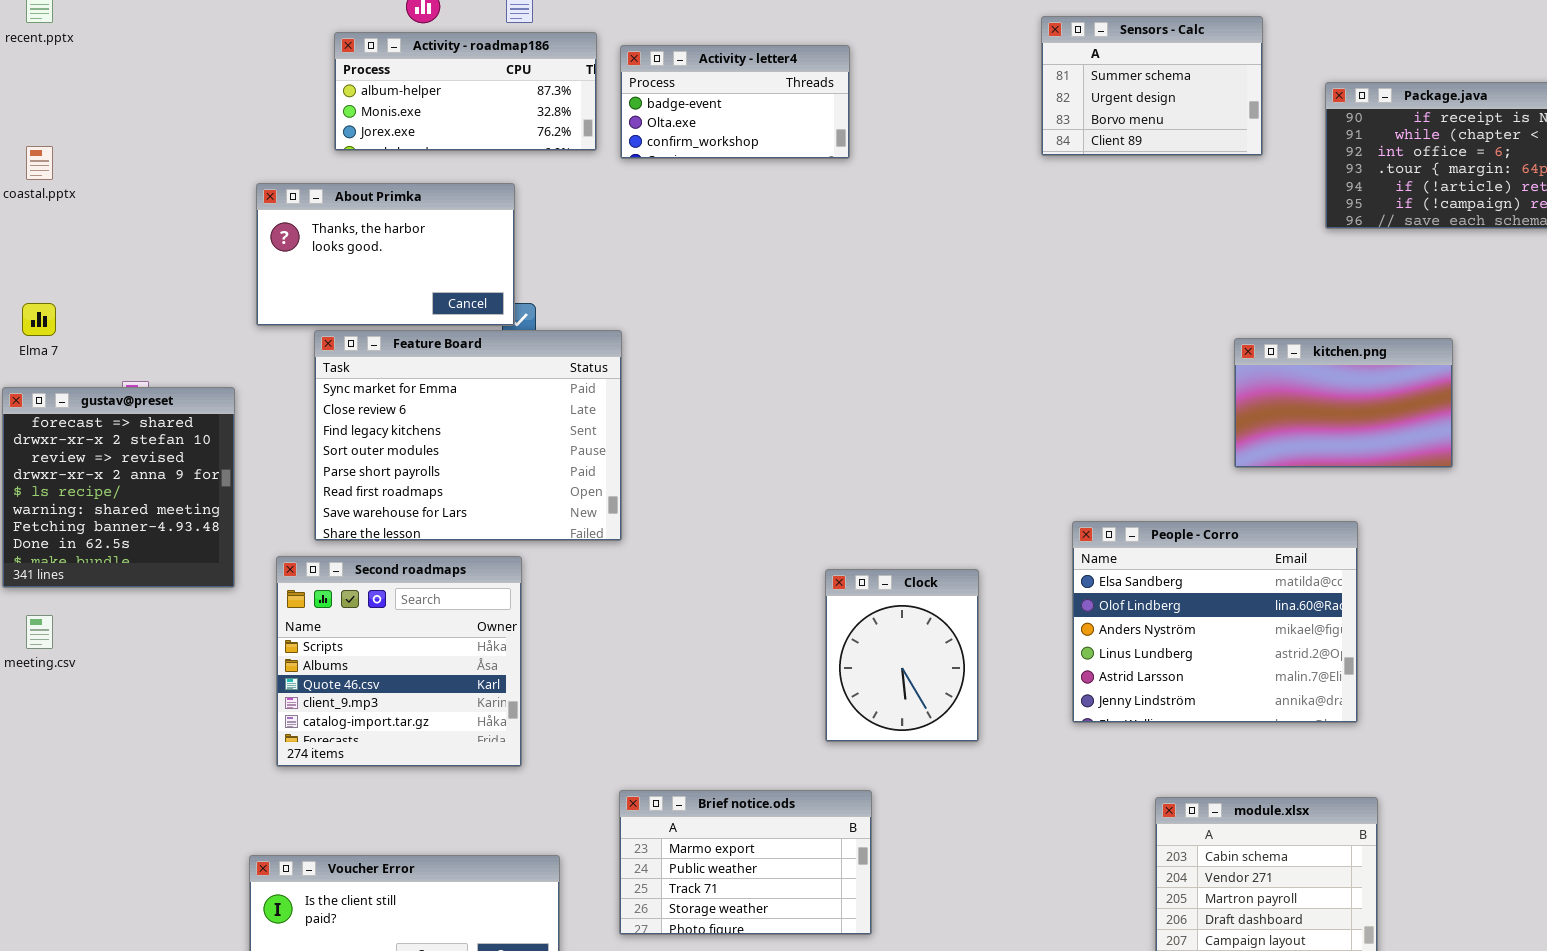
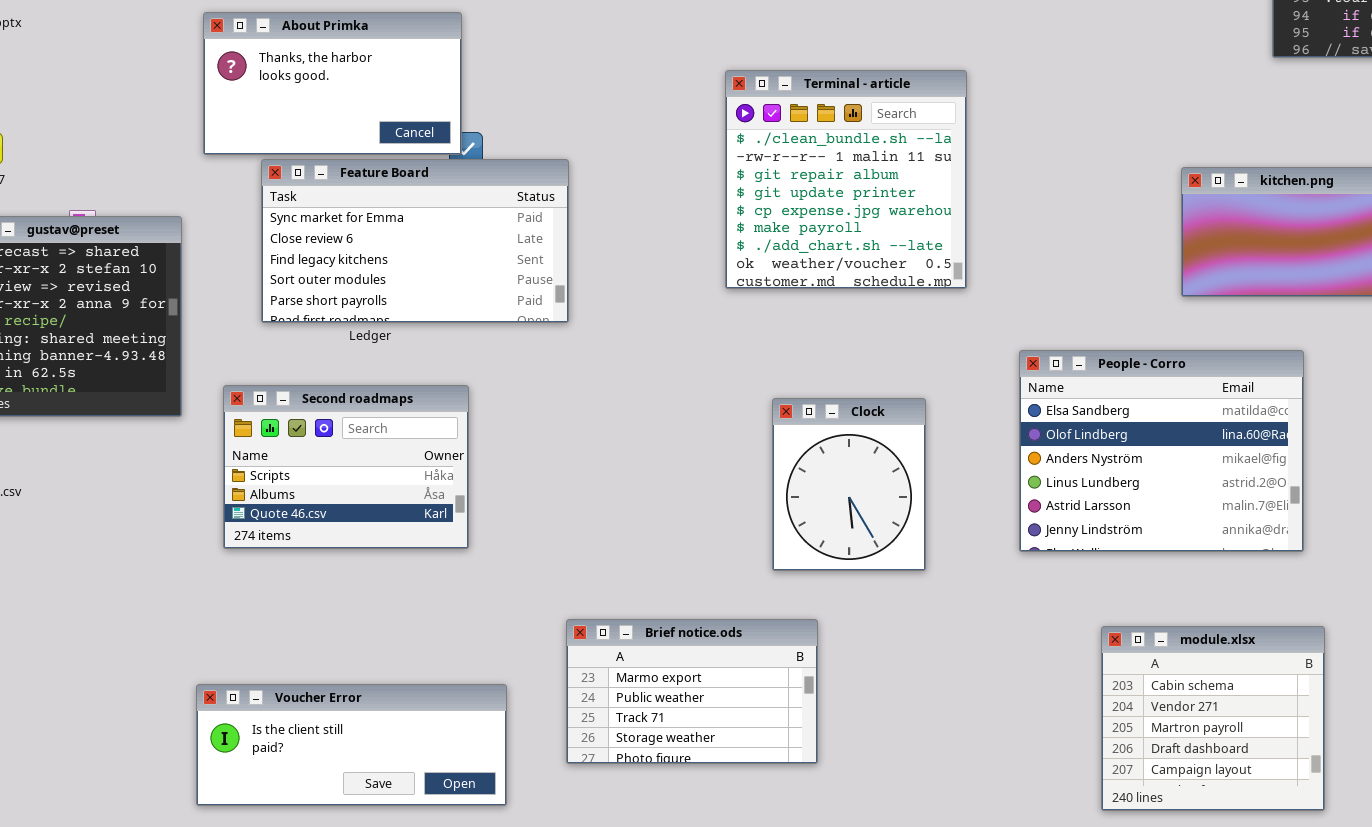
Terminal - article: none -> [725,70,967,289], opened
Feature Board: [314,330,622,541] -> [261,159,569,323], resized
Second roadmaps: [276,556,522,767] -> [223,385,469,549], resized

